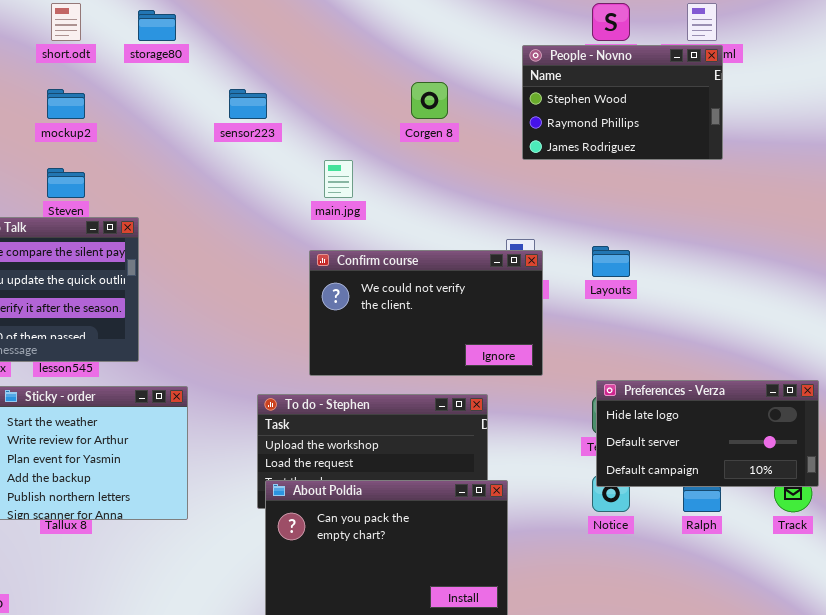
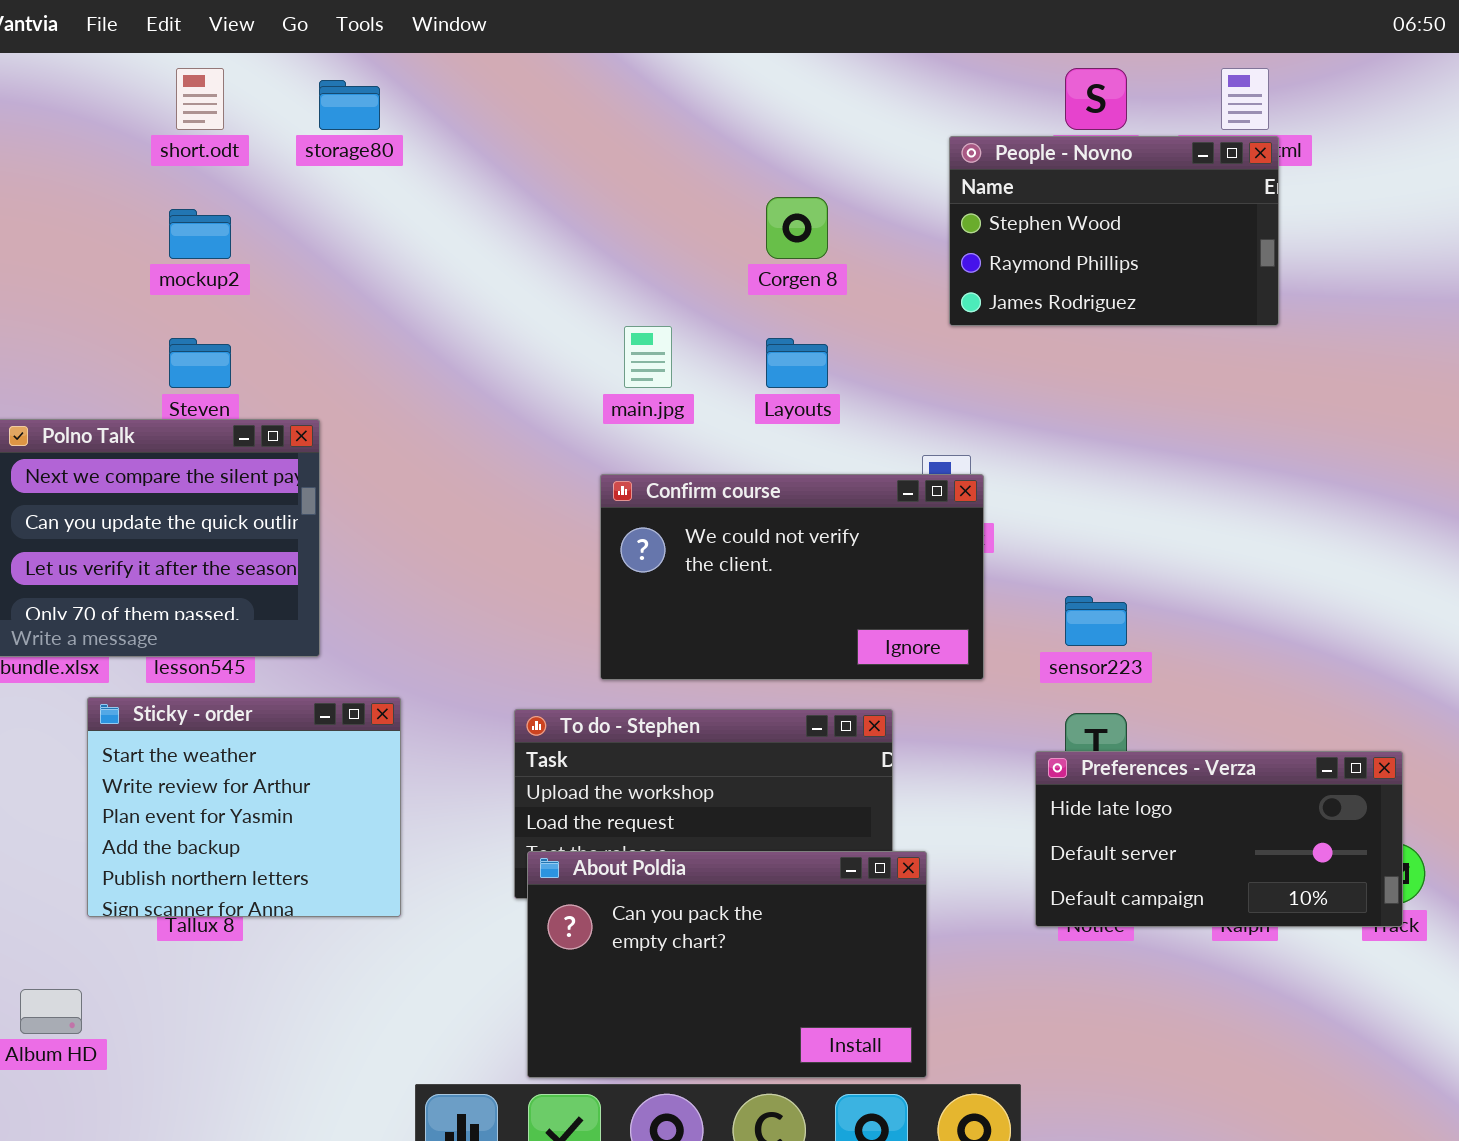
sensor223: [229,89,267,119] -> [1065,596,1127,646], moved
Layouts: [592,246,630,277] -> [766,338,828,388], moved
Preferences - Verza: [596,380,819,487] -> [1035,751,1403,927], moved

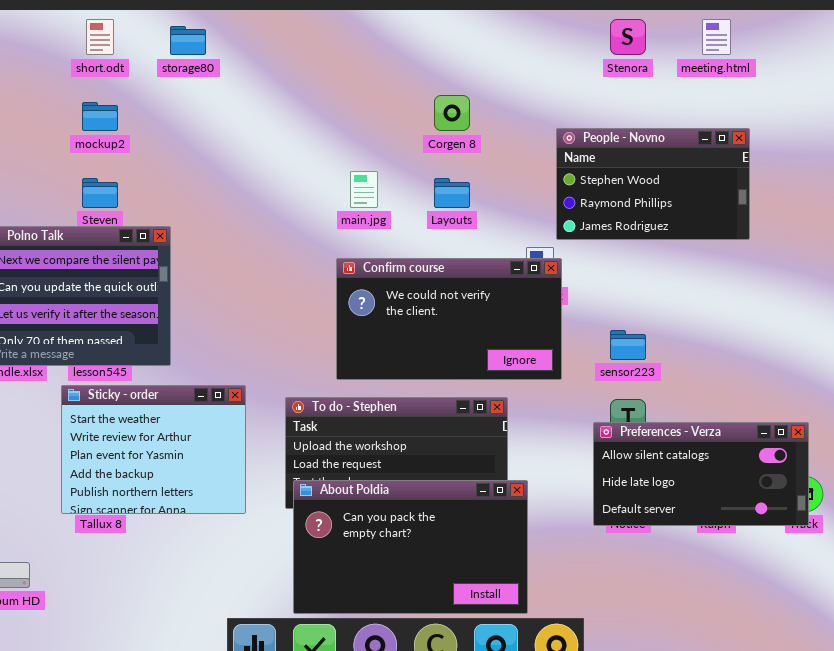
People - Novno: [949,136,1279,326] -> [556,128,750,240], moved
Sticky - order: [87,697,401,917] -> [61,385,246,514], moved
Preferences - Verza: [1035,751,1403,927] -> [593,422,809,526], scrolled up 1 row

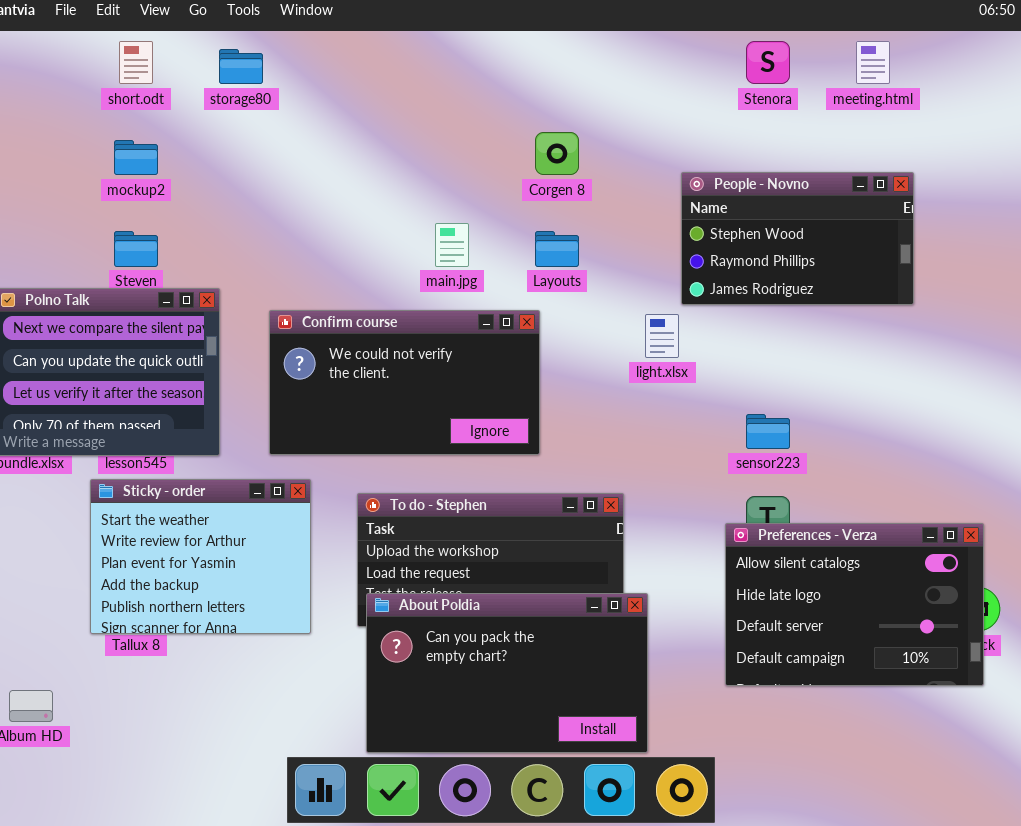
Confirm course: [336,258,562,380] -> [269,310,540,455], moved
Preferences - Verza: [593,422,809,526] -> [725,523,984,686], resized

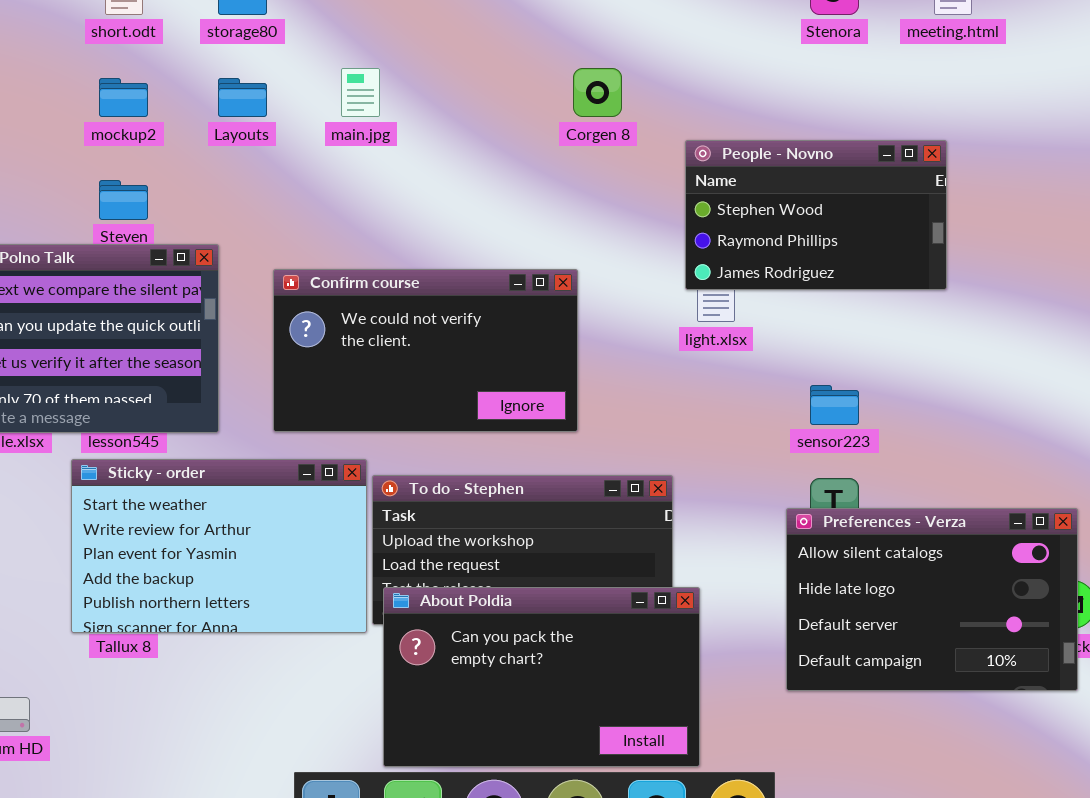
People - Novno: [681,172,914,305] -> [685,140,947,290], moved
main.jpg: [435,223,469,267] -> [341,68,380,117], moved
Layouts: [535,231,579,267] -> [218,78,267,117], moved
Sticky - order: [90,479,311,634] -> [71,459,367,633], resized

